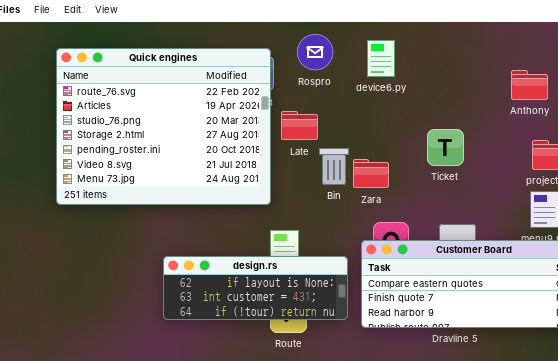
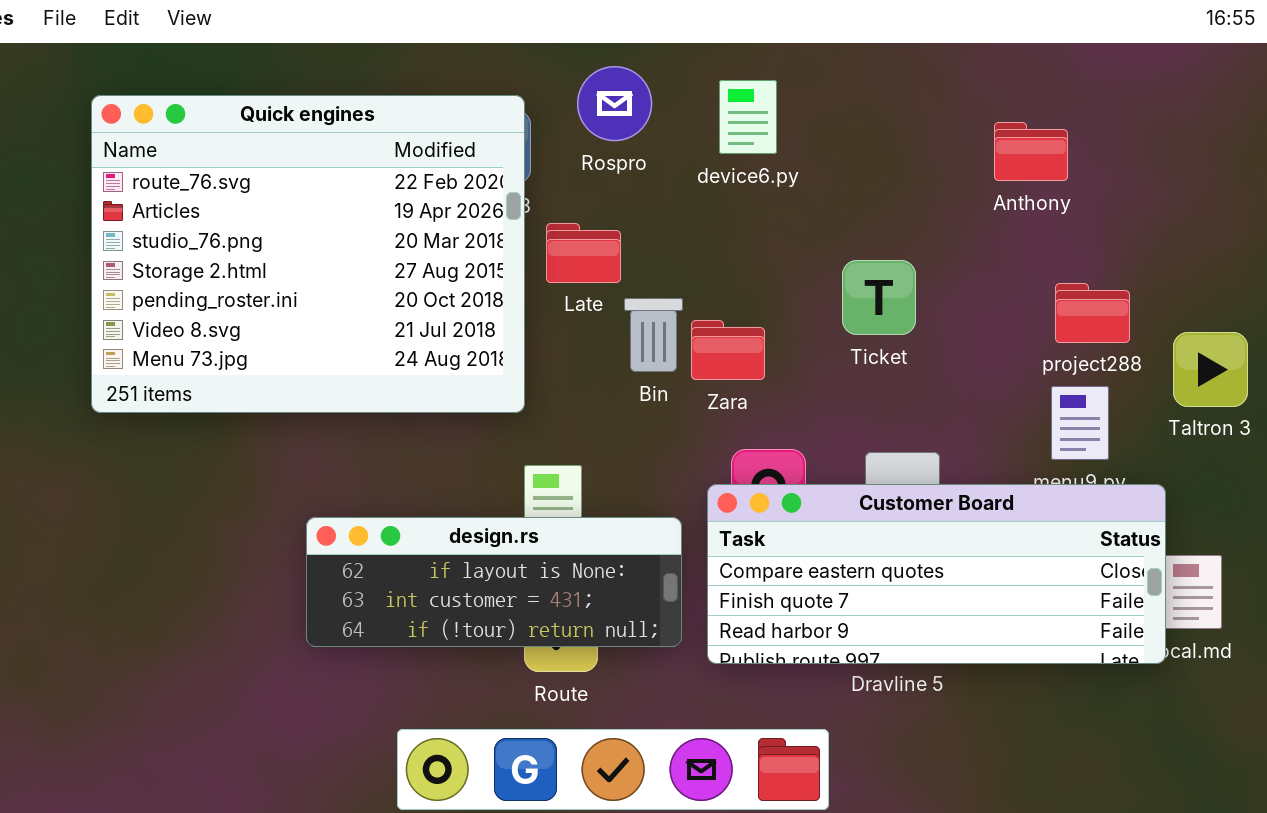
Anthony: [511,70,548,100] -> [994,122,1068,181], moved

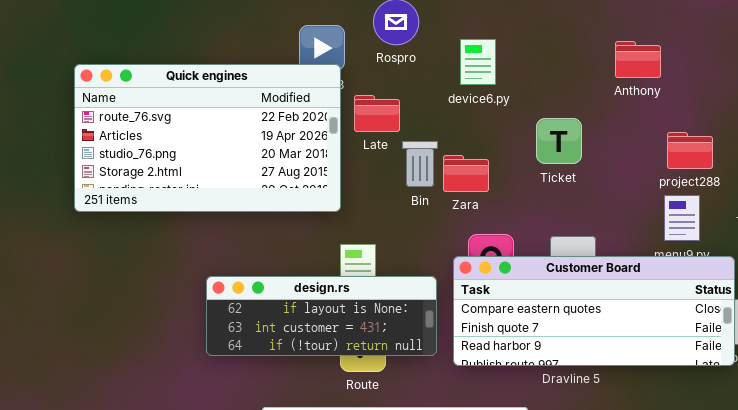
device6.py: [719,80,777,154] -> [460,39,496,85], moved
Quick engines: [91,95,525,413] -> [74,64,341,212], resized
Anthony: [994,122,1068,181] -> [615,41,661,78], moved

